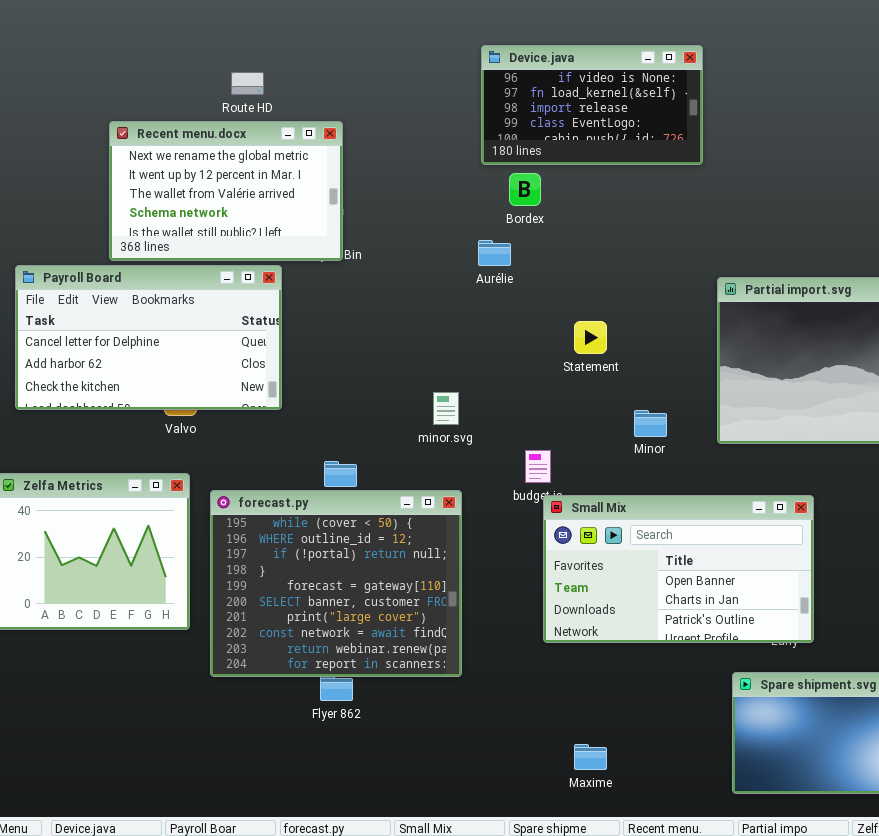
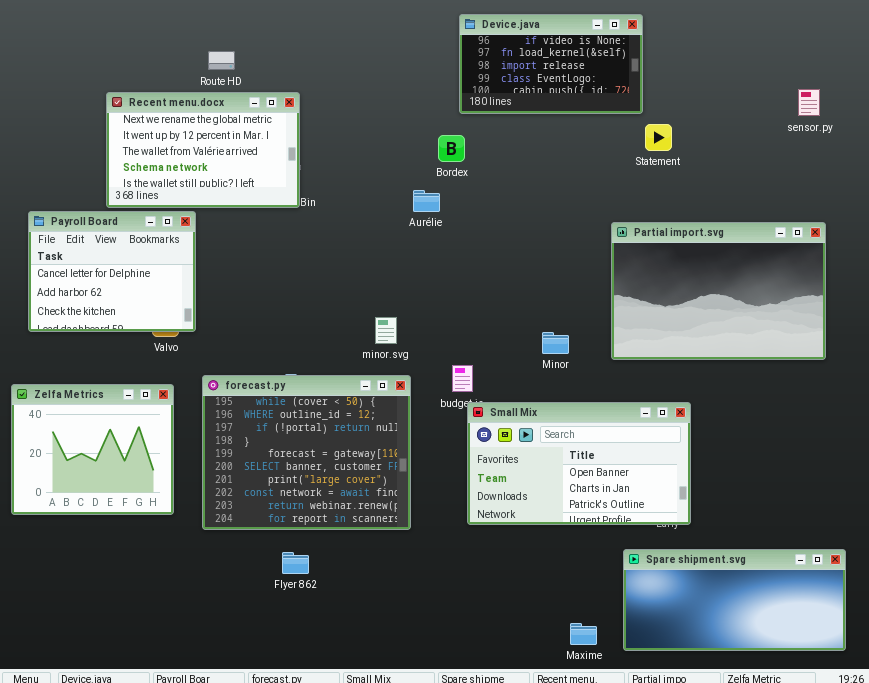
Device.java: [481,45,703,165] -> [459,14,643,114], moved
Payroll Board: [15,265,282,410] -> [28,211,196,332], resized
Statement: [574,321,607,354] -> [645,124,672,151], moved
forecast.py: [210,490,462,677] -> [202,375,411,530], moved
Maxime: [574,744,607,770] -> [570,623,597,645], moved

